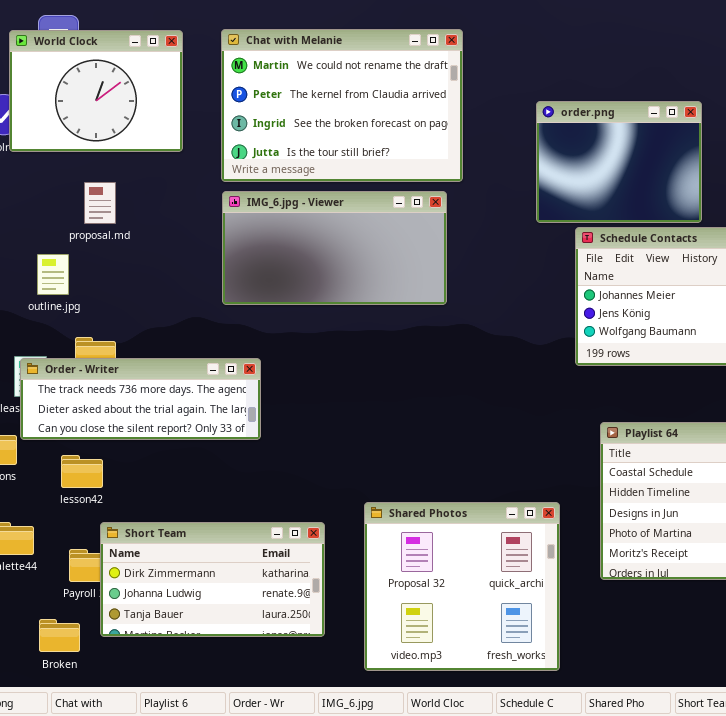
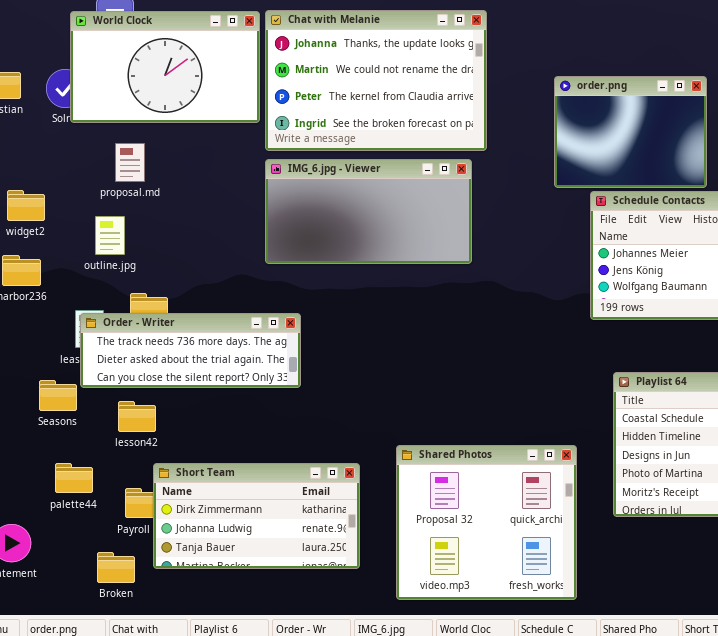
Chat with Melanie: [221,29,463,182] -> [265,10,487,151], scrolled up 1 row
World Clock: [9,30,183,152] -> [70,11,260,123], resized
proposal.md: [84,182,116,224] -> [115,143,145,182], moved

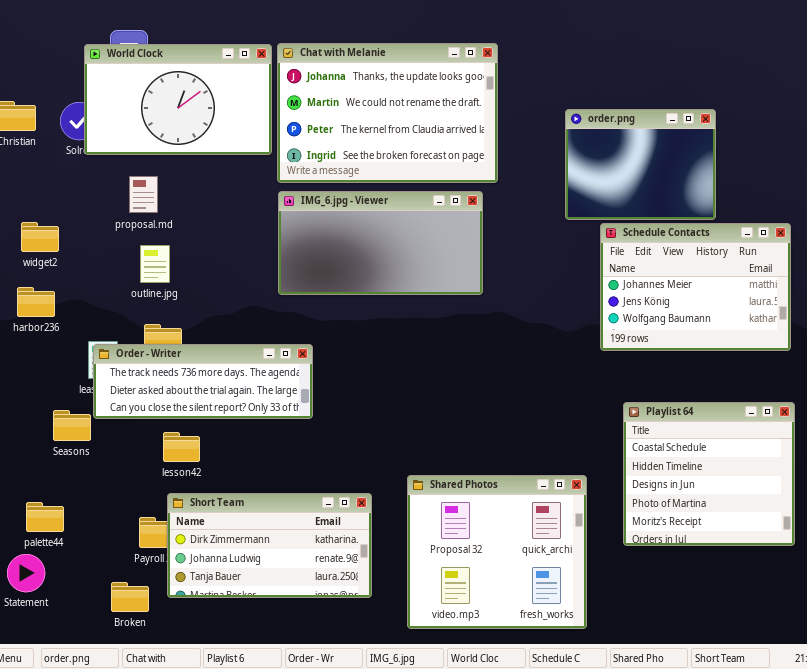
outline.jpg: [95,216,125,255] -> [140,245,170,283], moved
lesson42: [118,401,156,432] -> [163,432,200,462], moved
palette44: [55,463,93,493] -> [26,502,64,532], moved

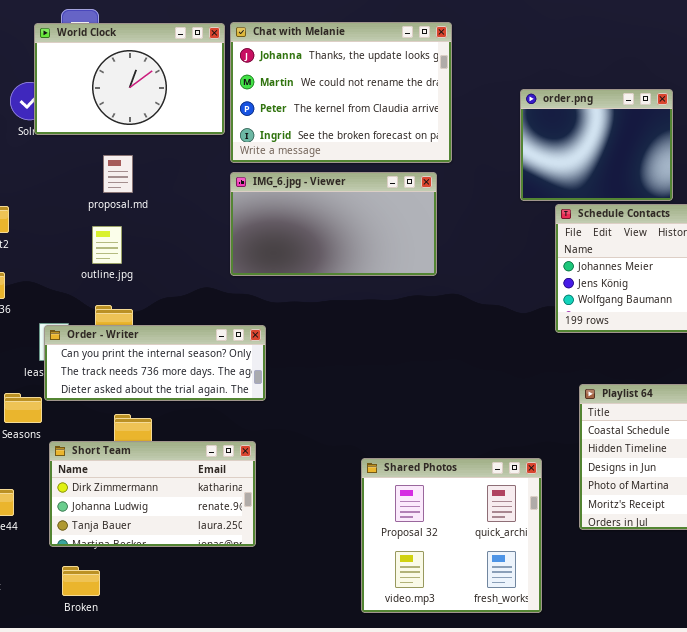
proposal.md: [129,176,158,213] -> [103,155,133,193], moved
Order - Writer: [93,344,313,419] -> [44,325,266,401], scrolled up 1 row
Short Team: [167,493,372,598] -> [49,441,256,547], moved

